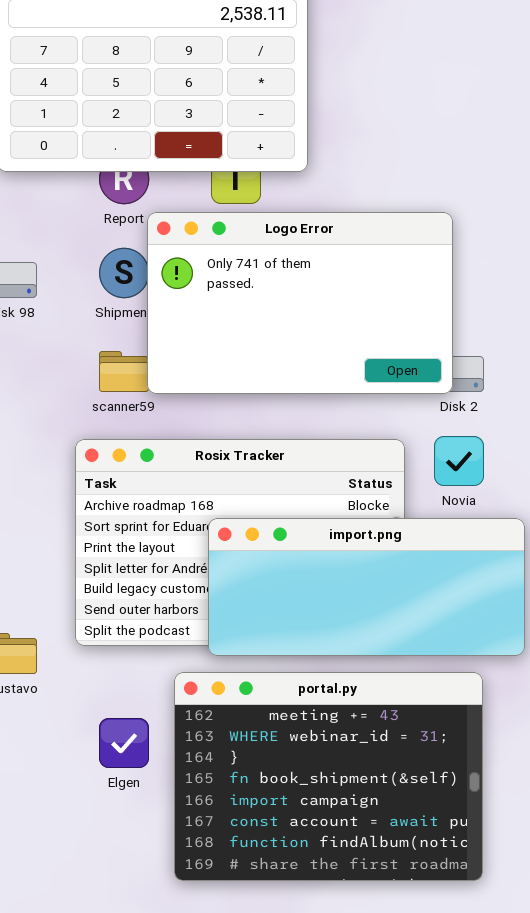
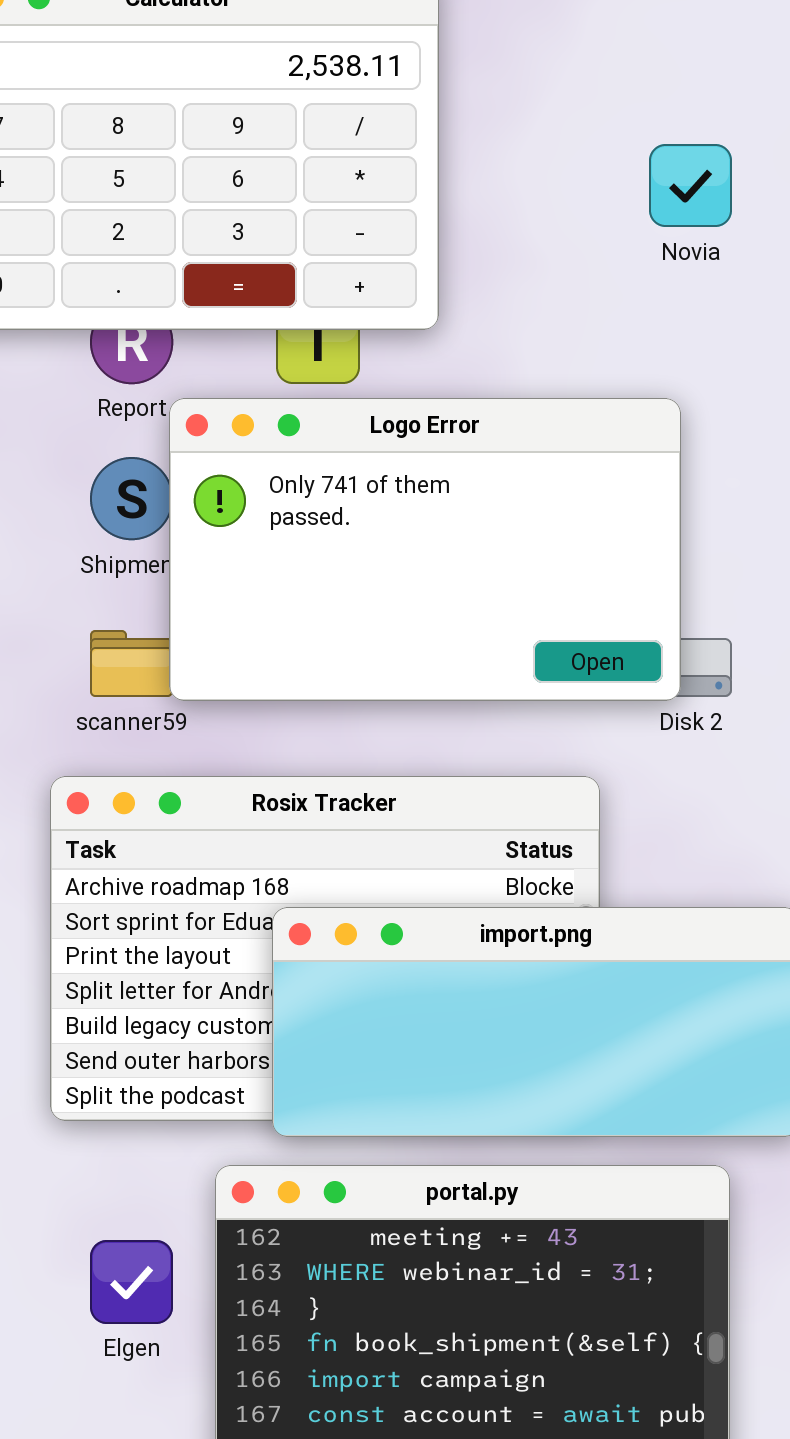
Novia: [434,436,484,486] -> [649,144,732,227], moved

